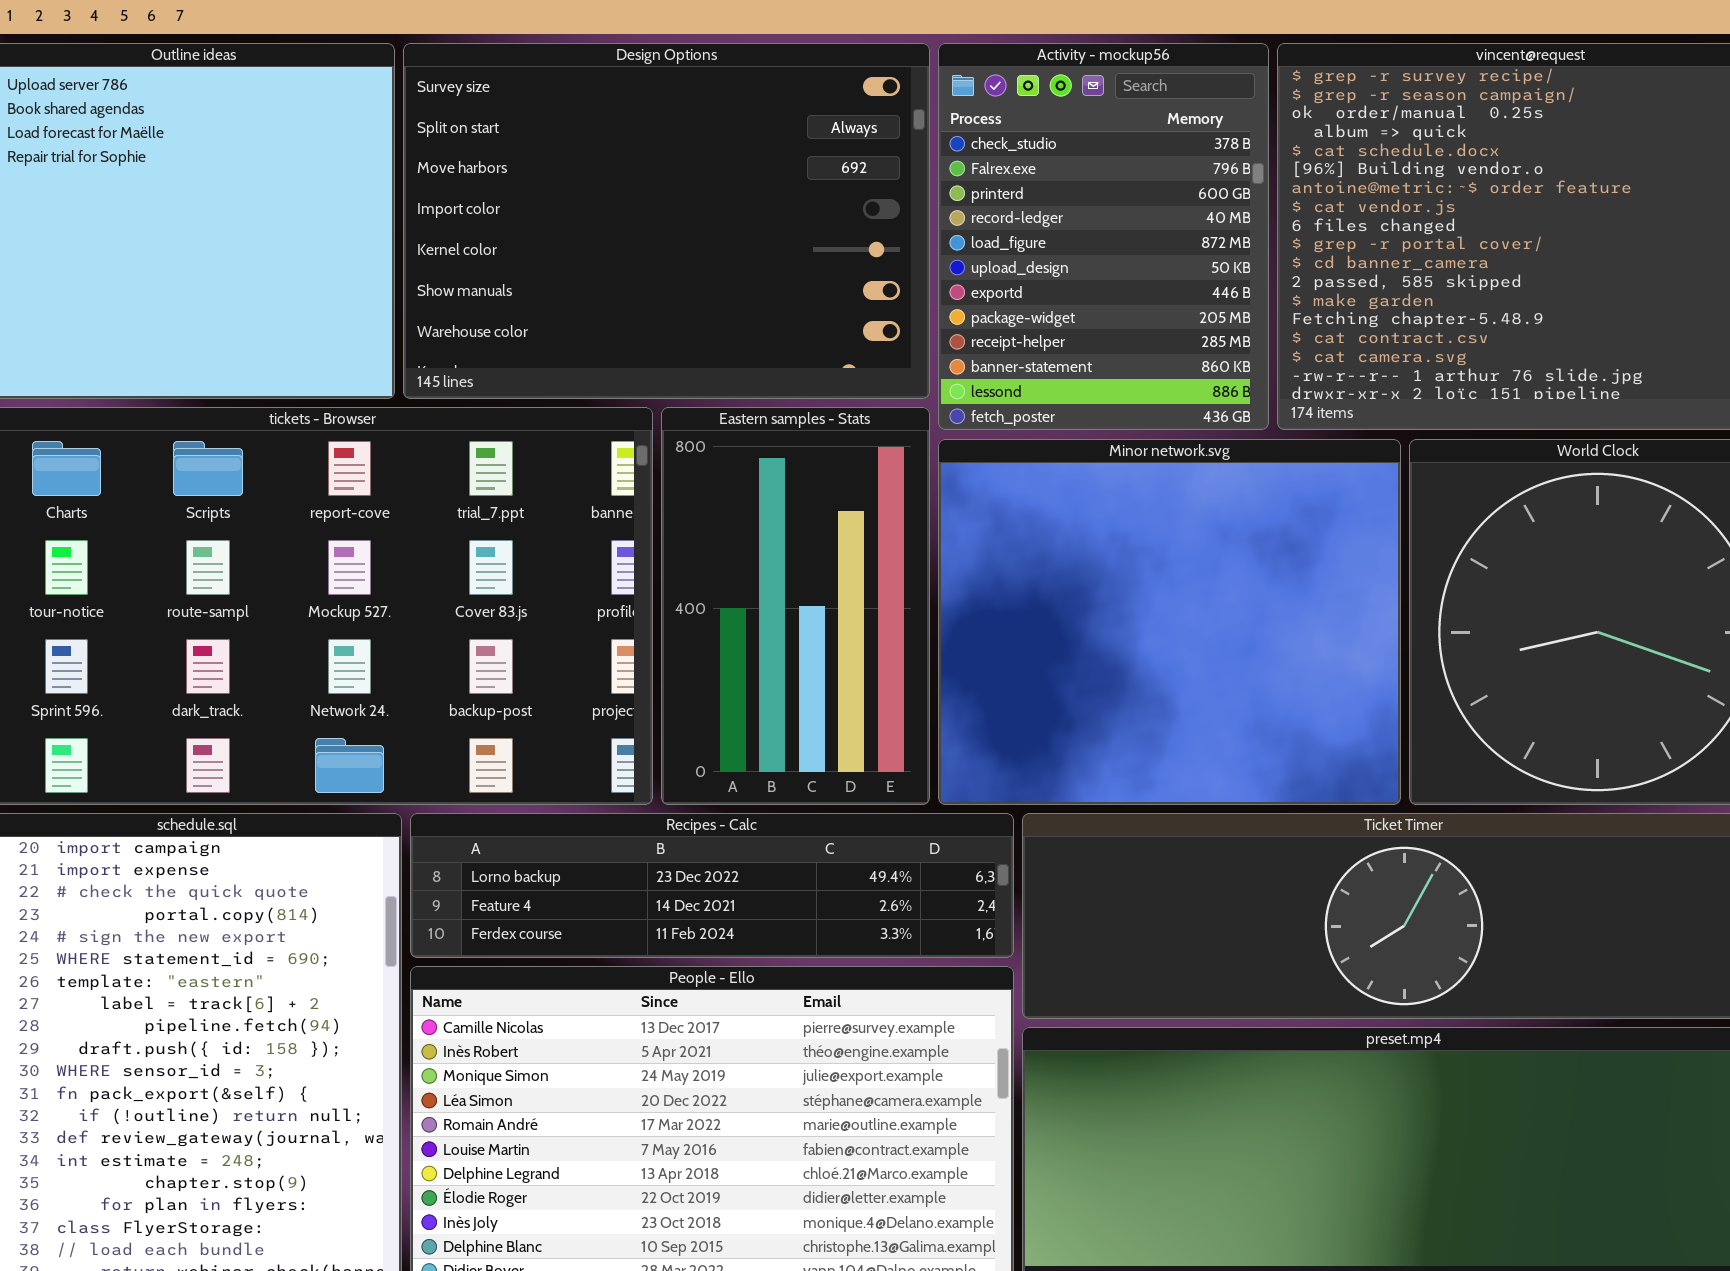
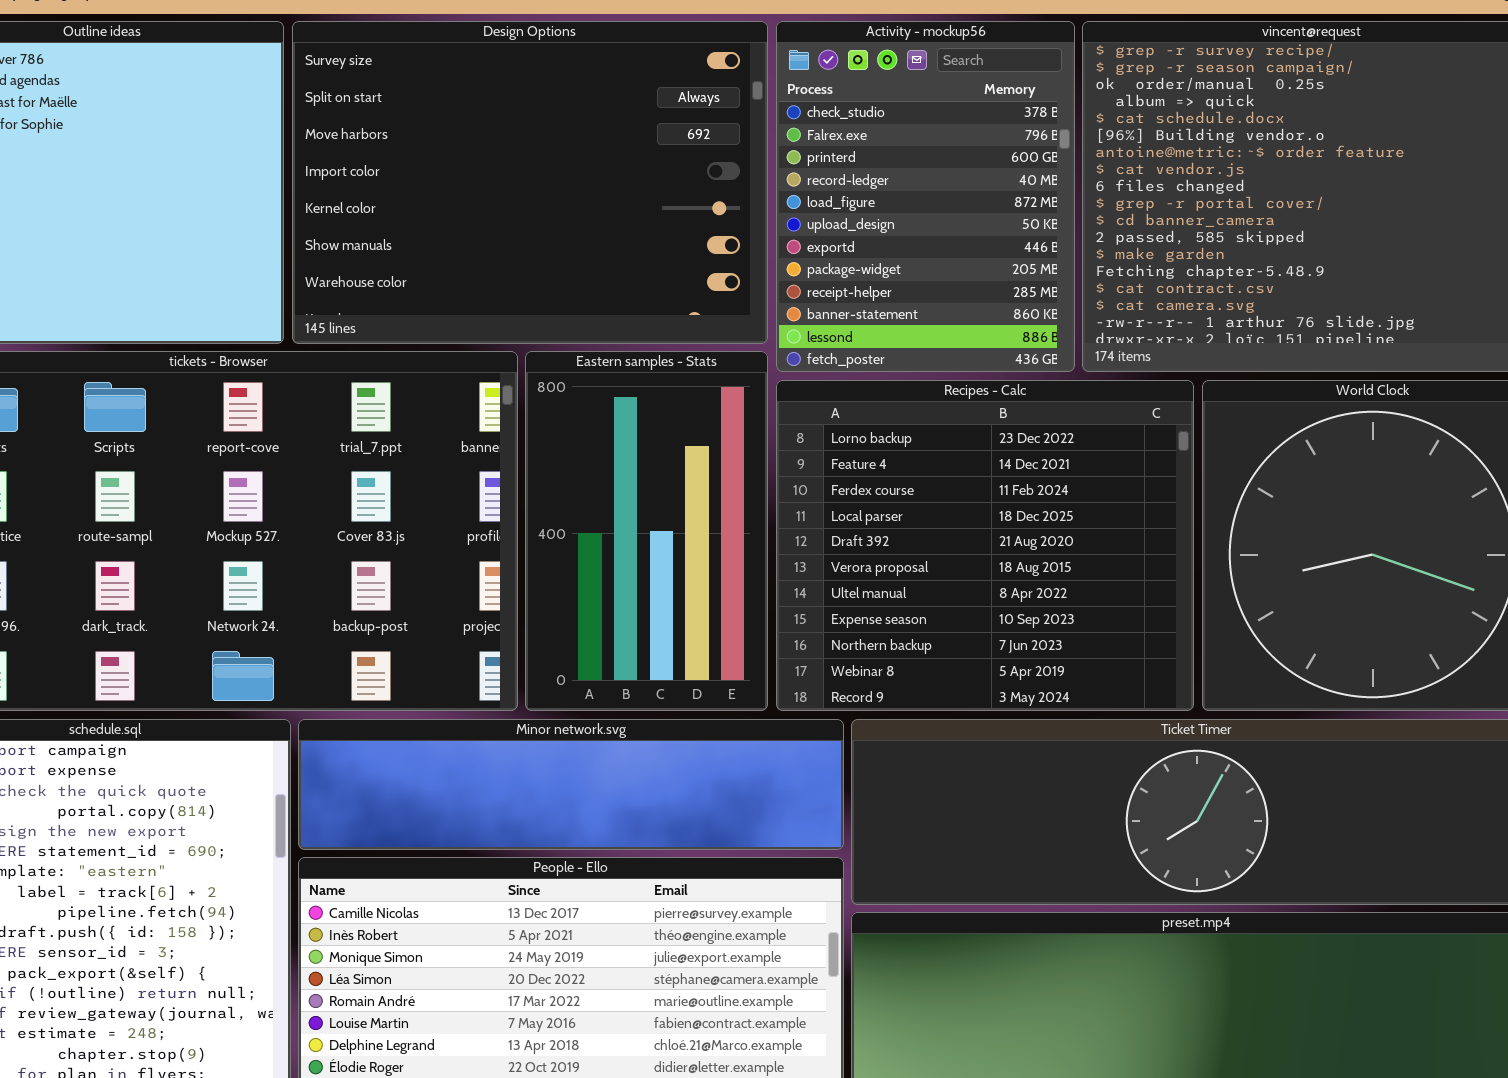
Minor network.svg: [938,439,1401,805] -> [298,719,844,850], moved, resized
Recipes - Calc: [410,813,1014,958] -> [776,380,1194,711], moved, resized

